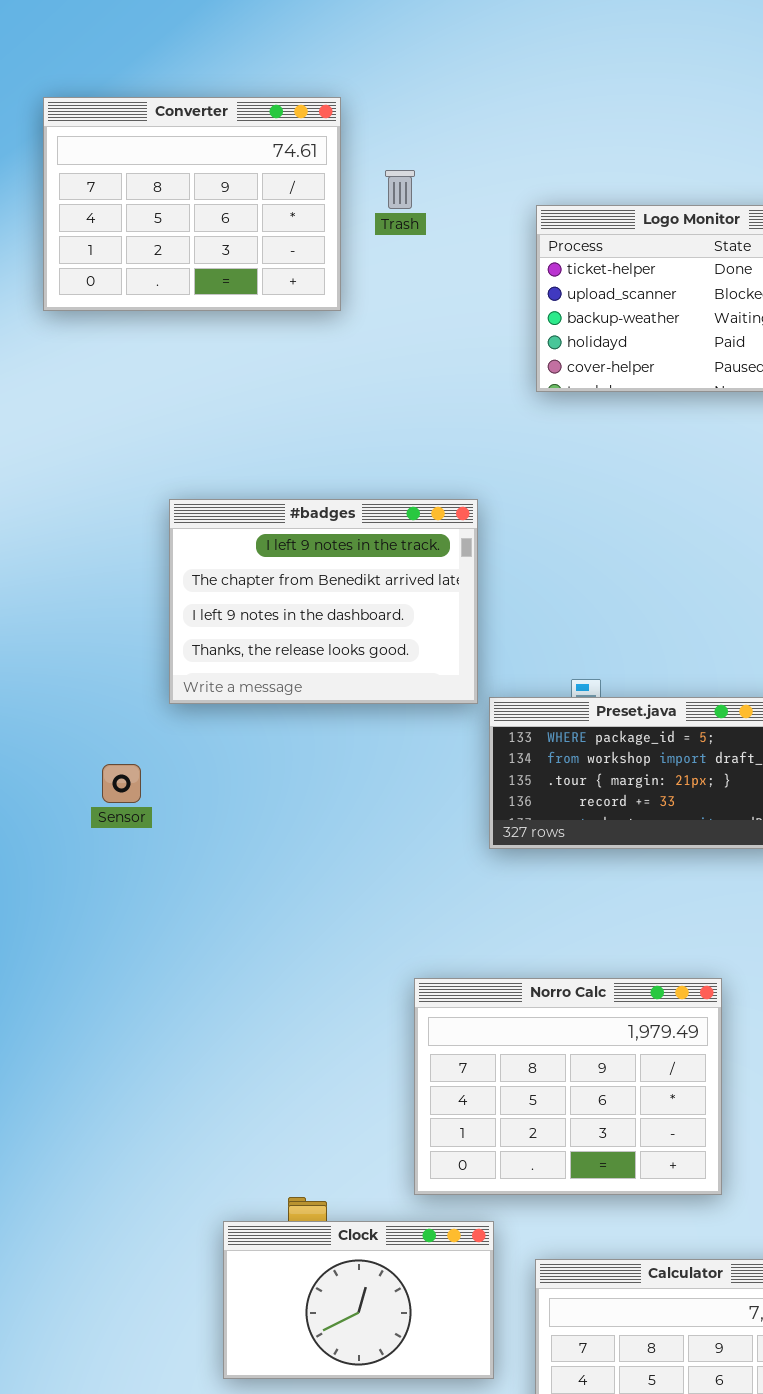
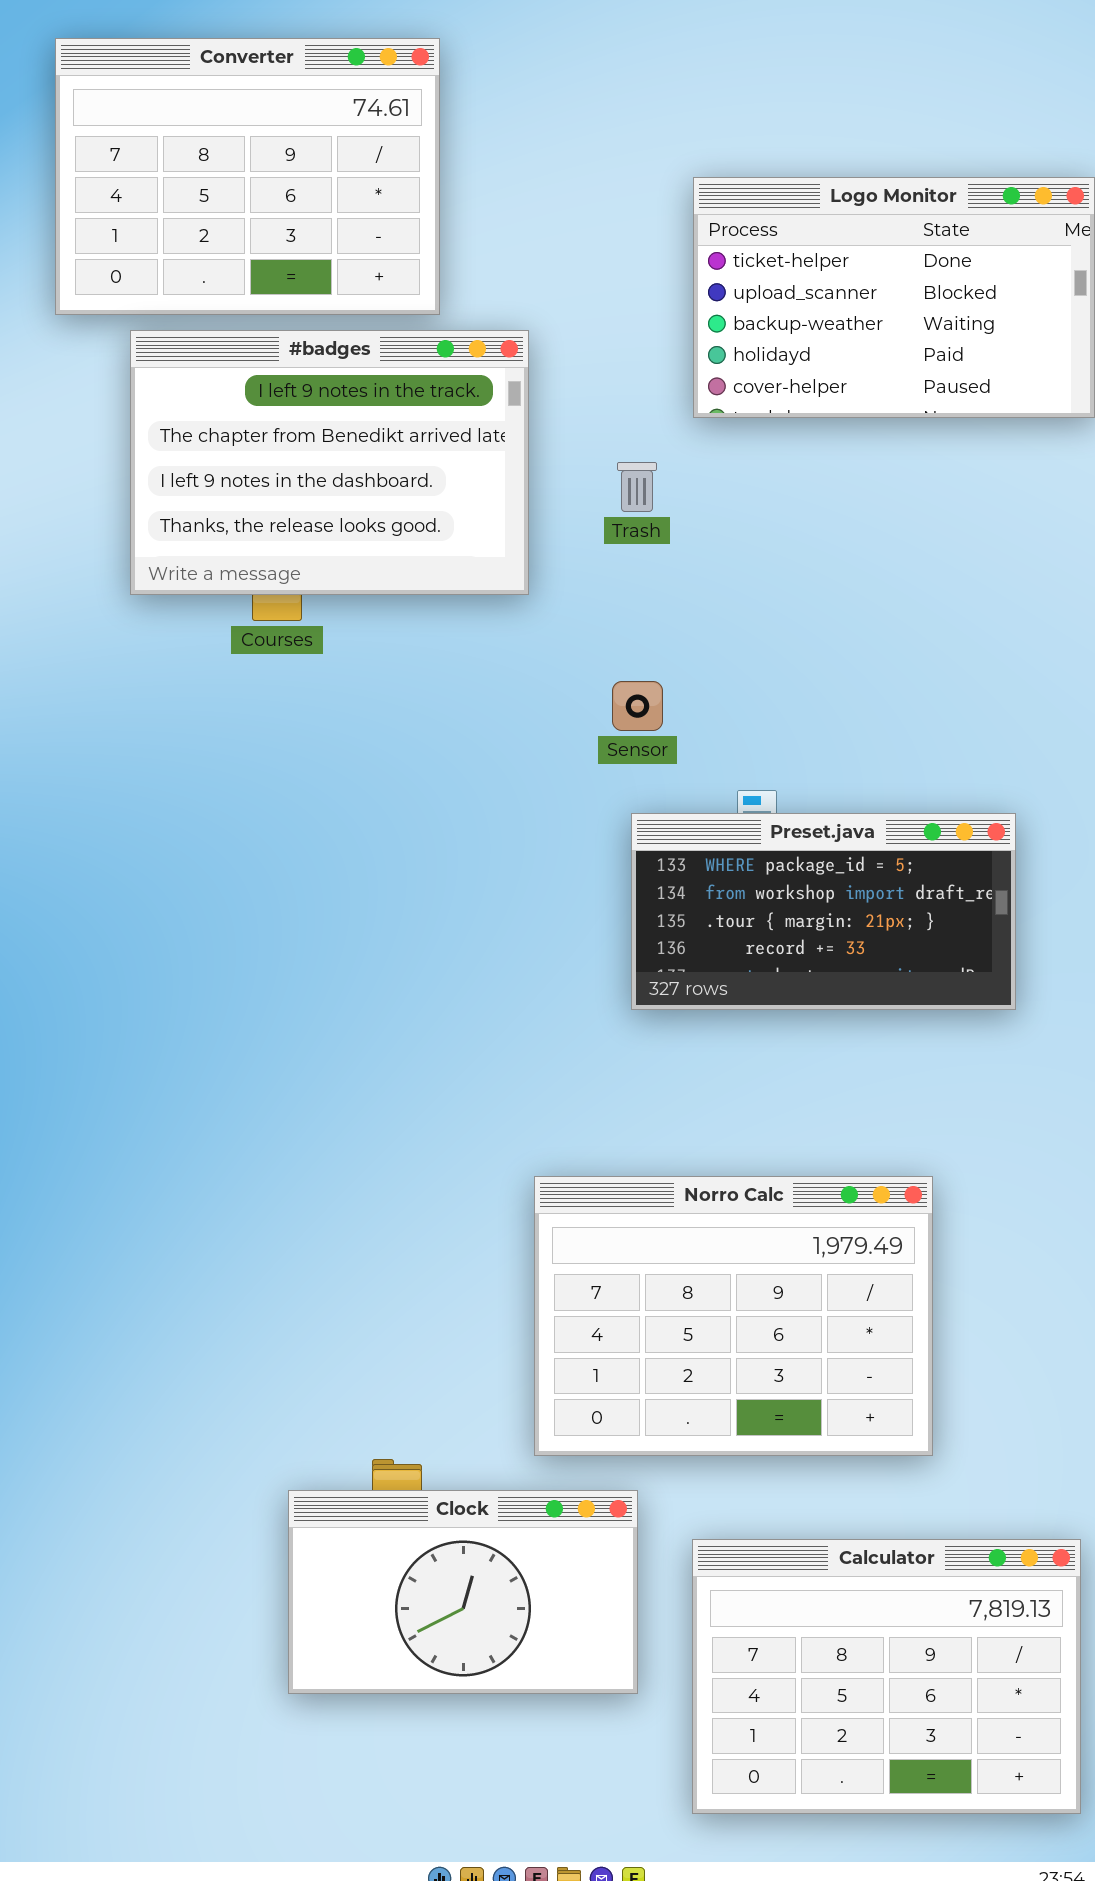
Trash: [385,170,415,209] -> [617,462,657,512], moved
#badges: [169,499,478,704] -> [130,330,529,595], moved
Sensor: [102,764,141,803] -> [612,681,663,731], moved

